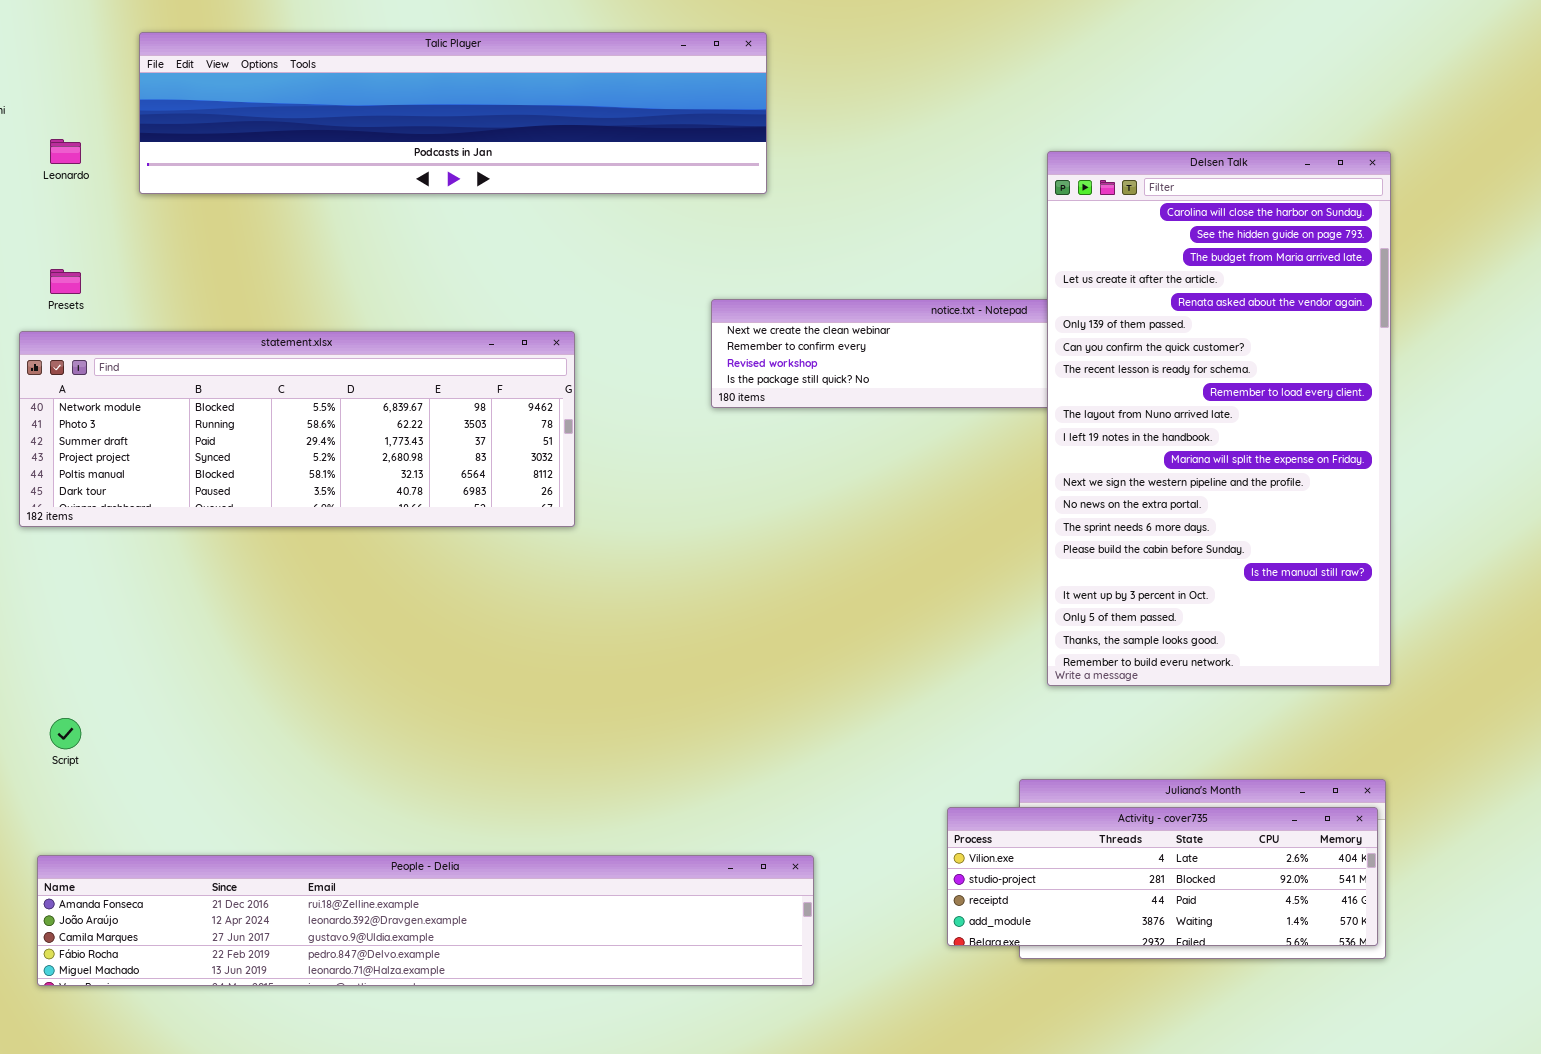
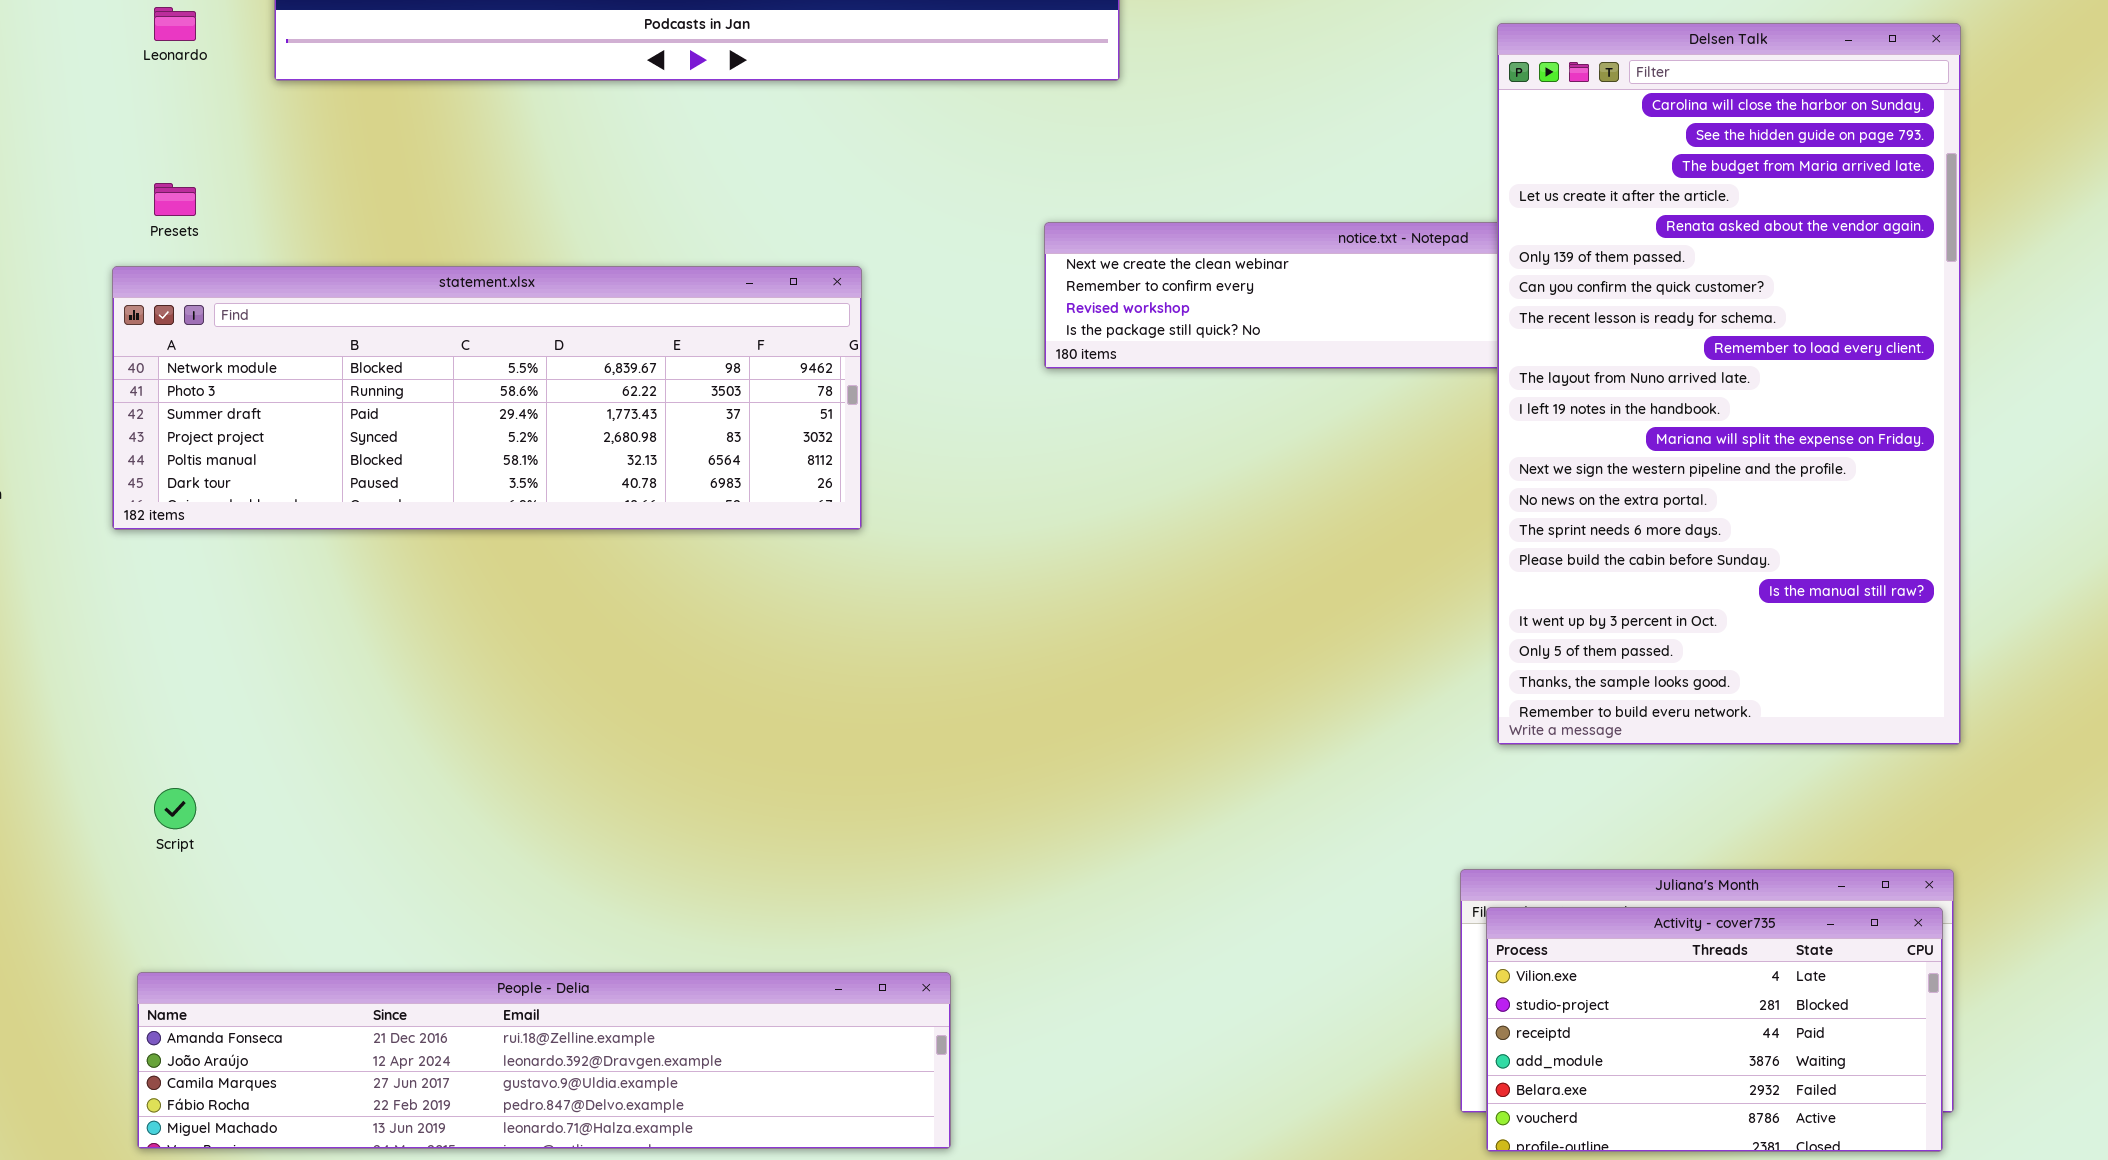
Activity - cover735: [947,807,1378,946] -> [1486,907,1943,1152], resized
People - Delia: [37,855,814,986] -> [137,972,951,1149], resized

